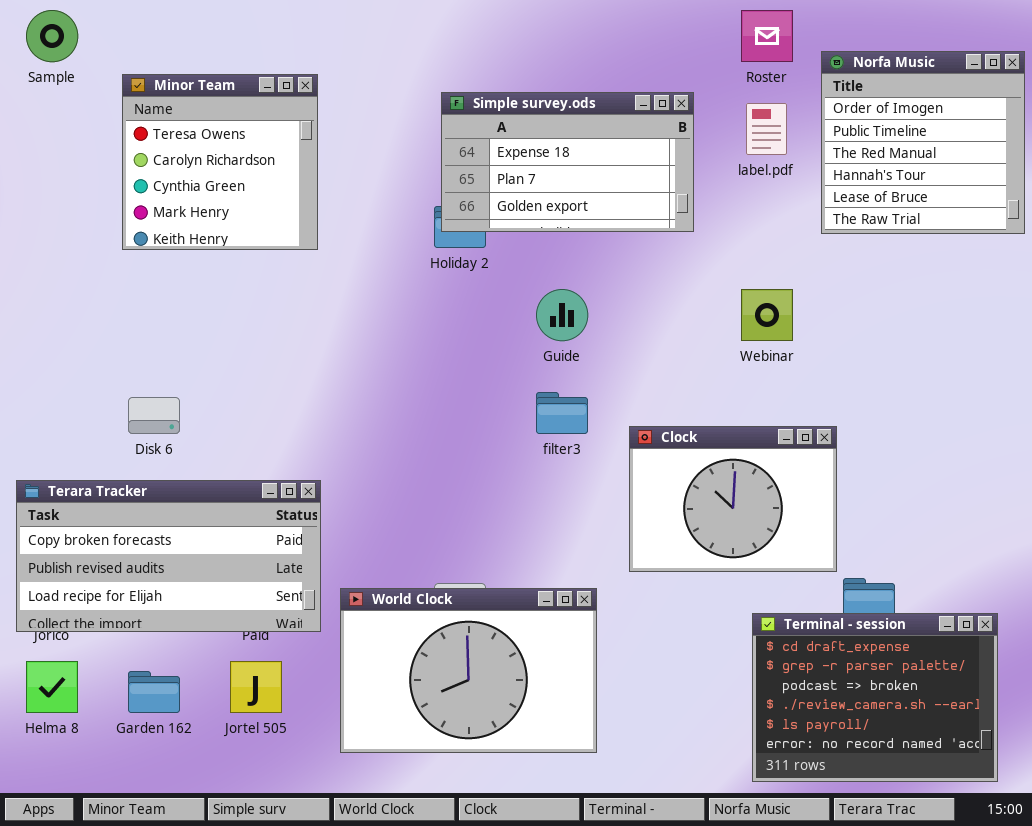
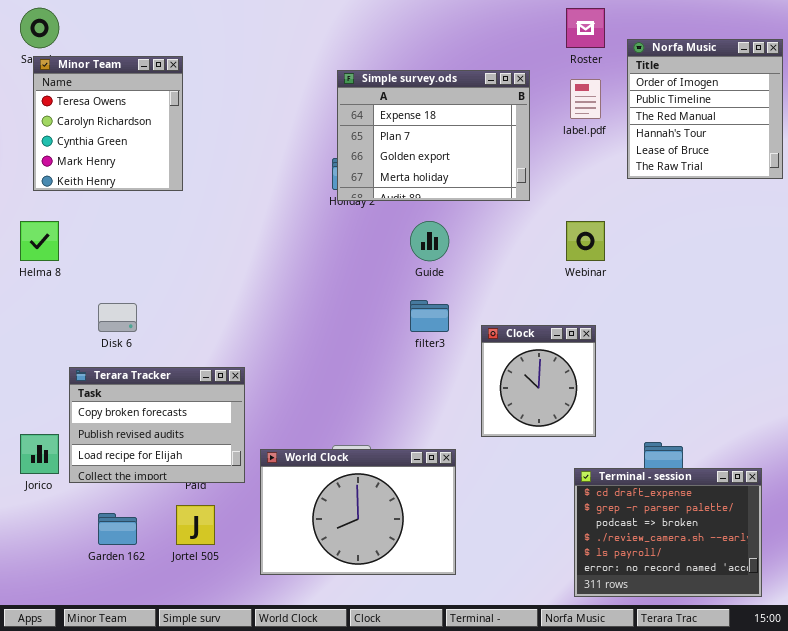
Minor Team: [122,74,318,250] -> [33,56,183,191], moved
Simple survey.ods: [441,92,694,232] -> [337,70,530,201], resized
Clock: [629,426,837,572] -> [481,325,596,437], resized
Terara Tracker: [16,480,321,632] -> [69,367,245,483], resized
Helma 8: [26,661,78,713] -> [20,221,59,261], moved

